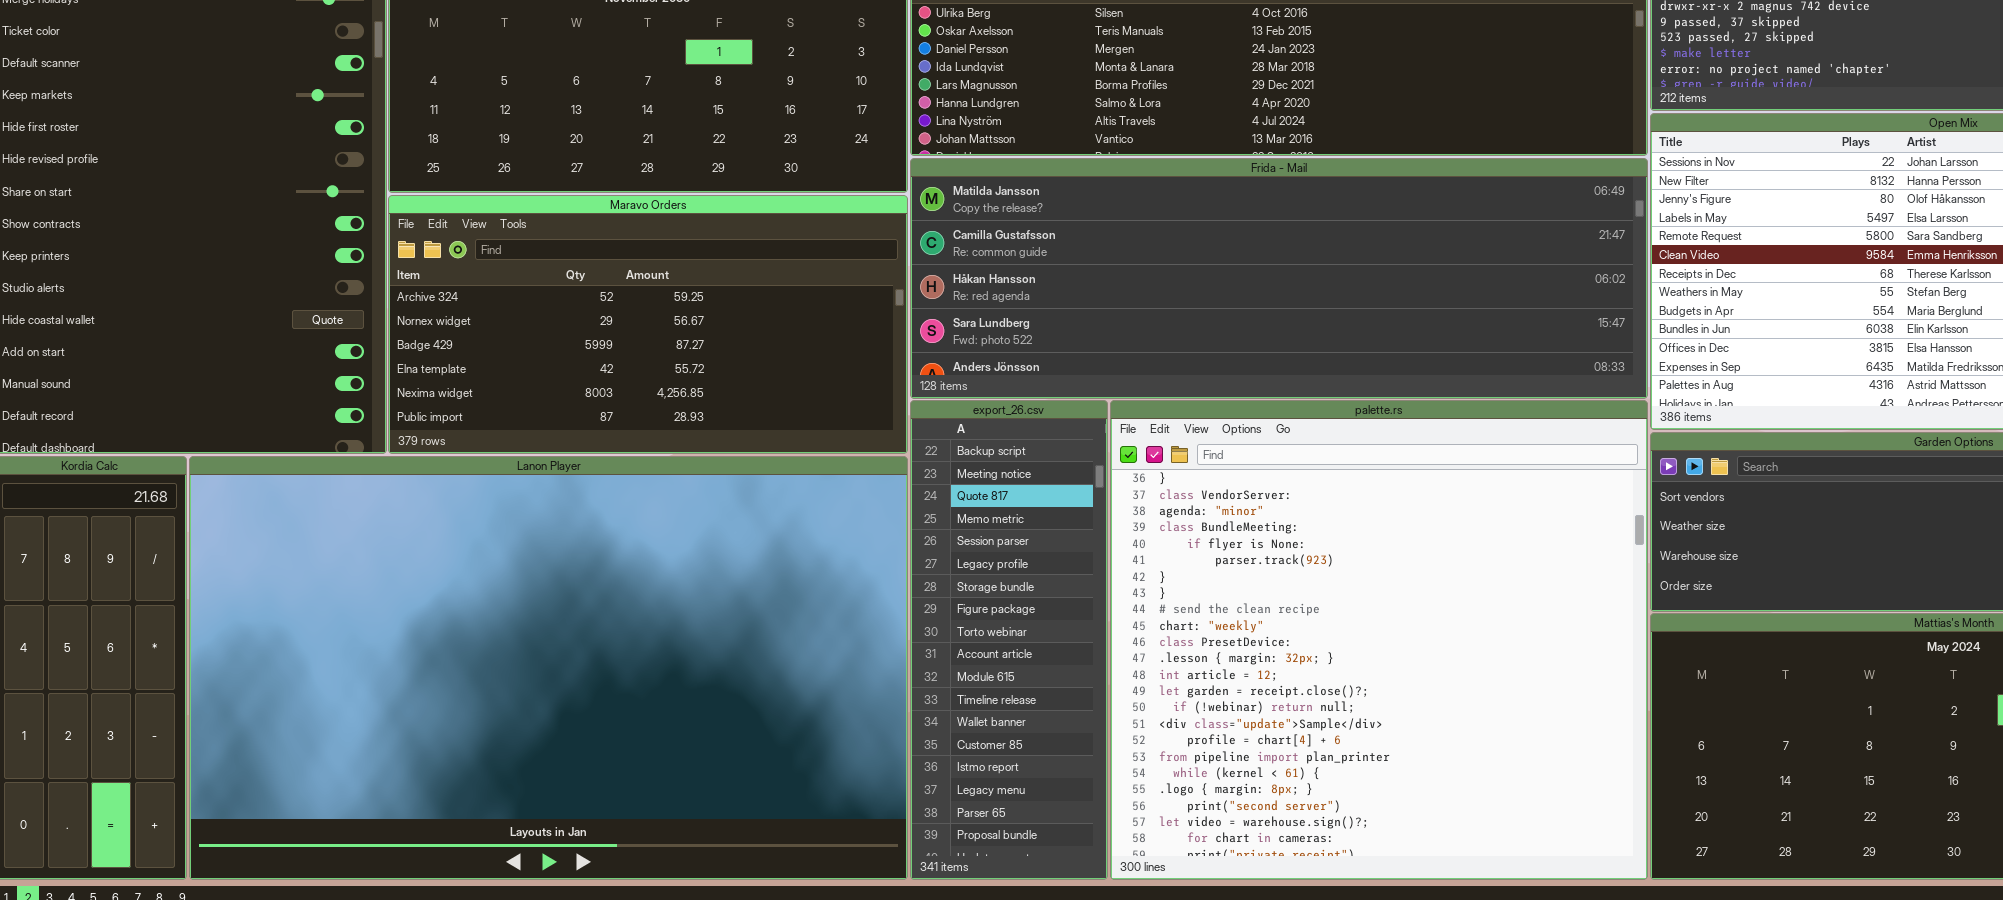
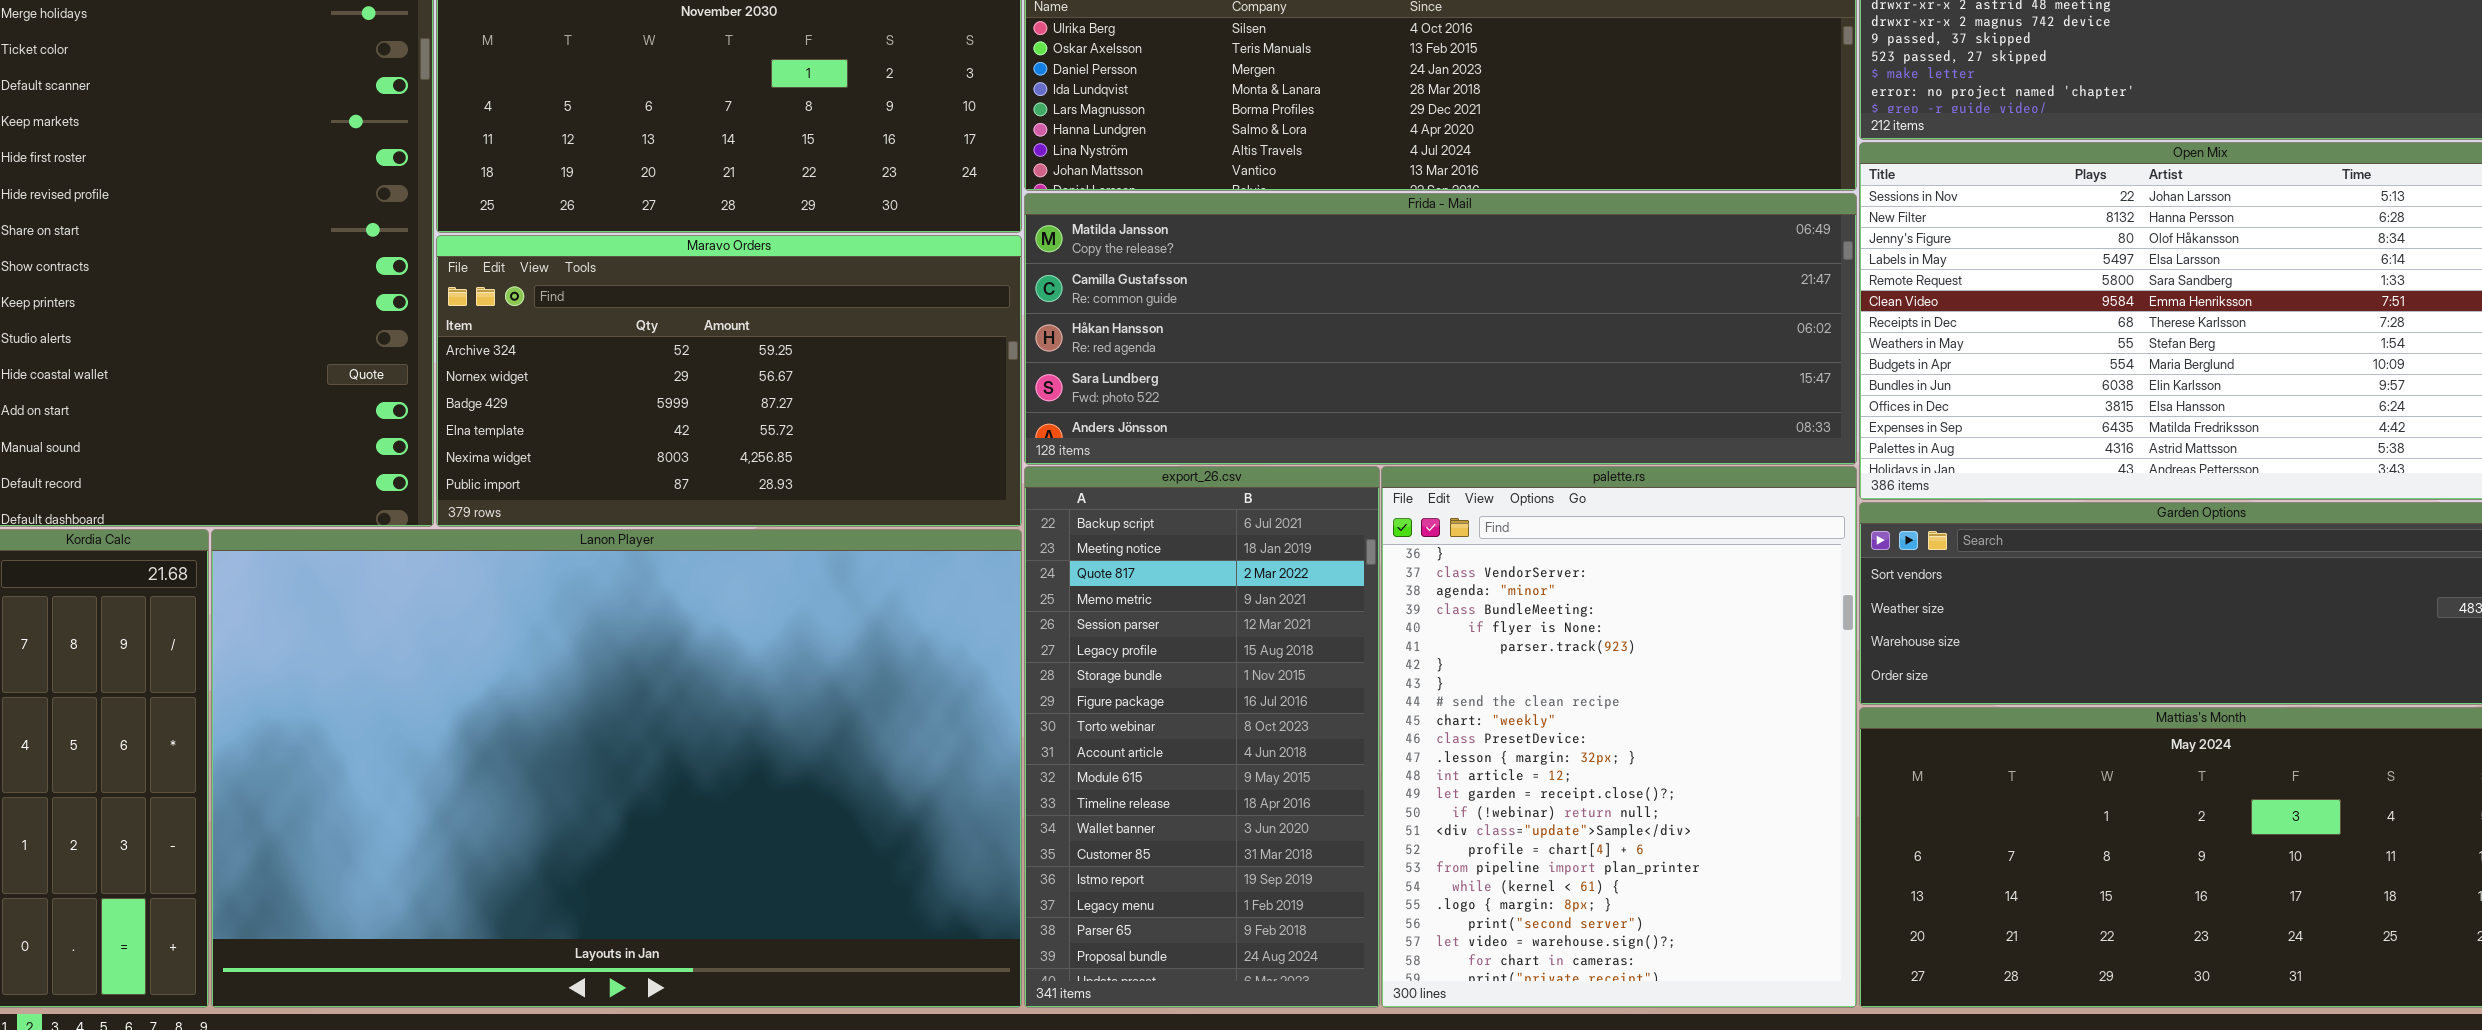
export_26.csv: [910,400,1108,880] -> [1024,466,1380,1008], resized
palette.rs: [1110,400,1648,880] -> [1381,466,1857,1008], resized

